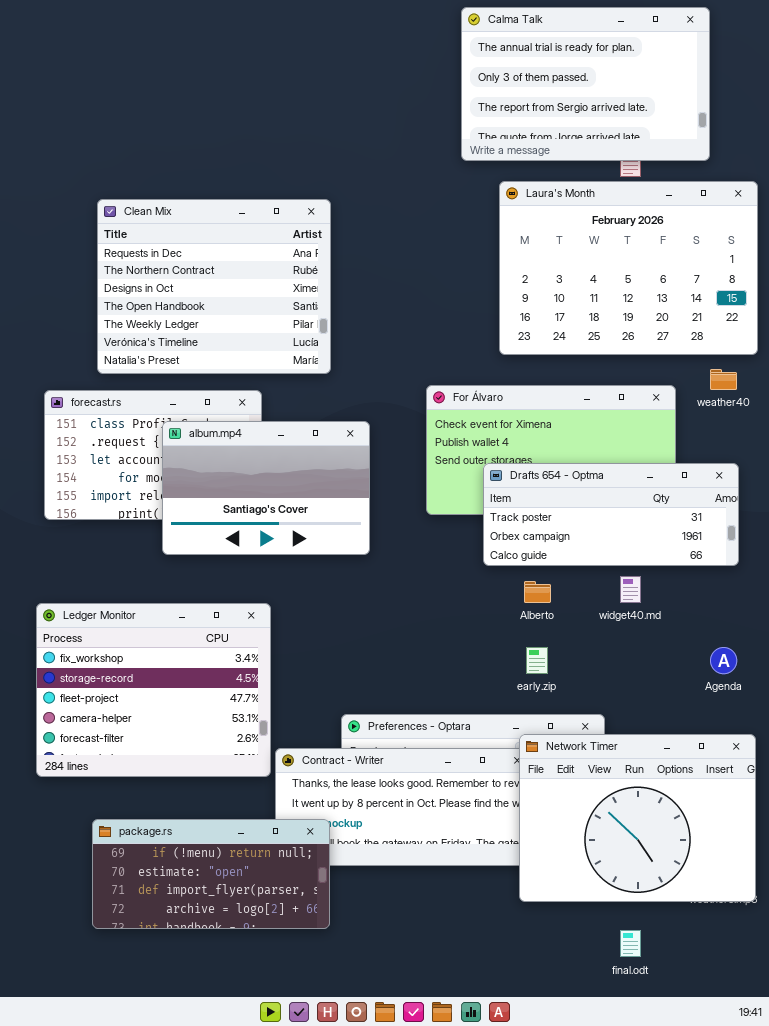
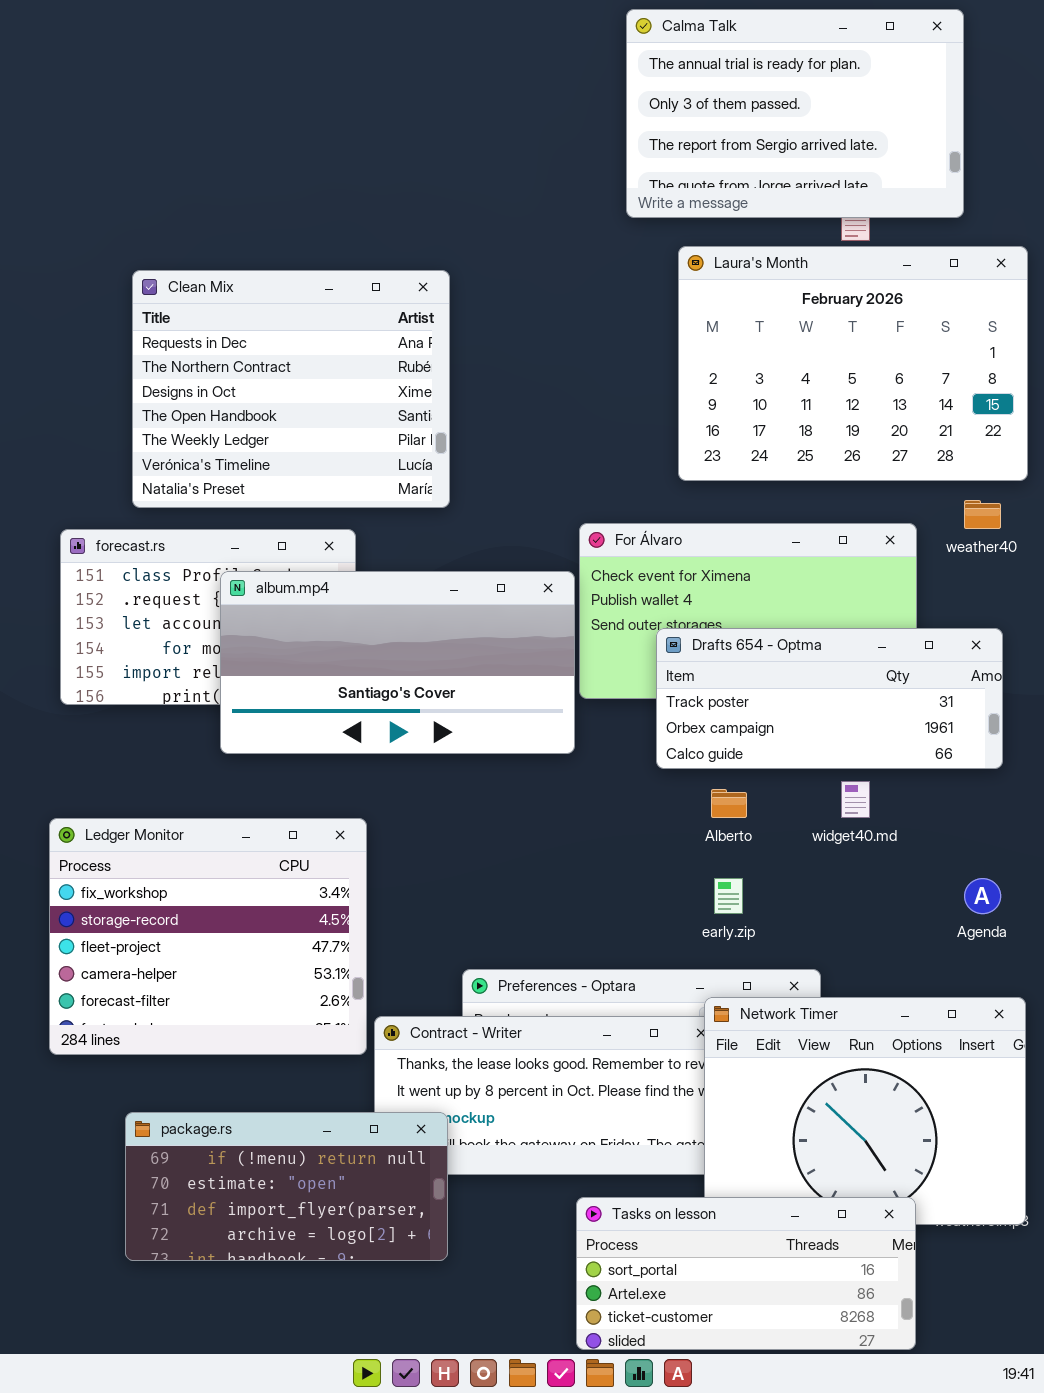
album.mp4: [162,421,370,555] -> [220,571,575,754], resized
Tasks on lesson: none -> [576,1197,916,1350], opened

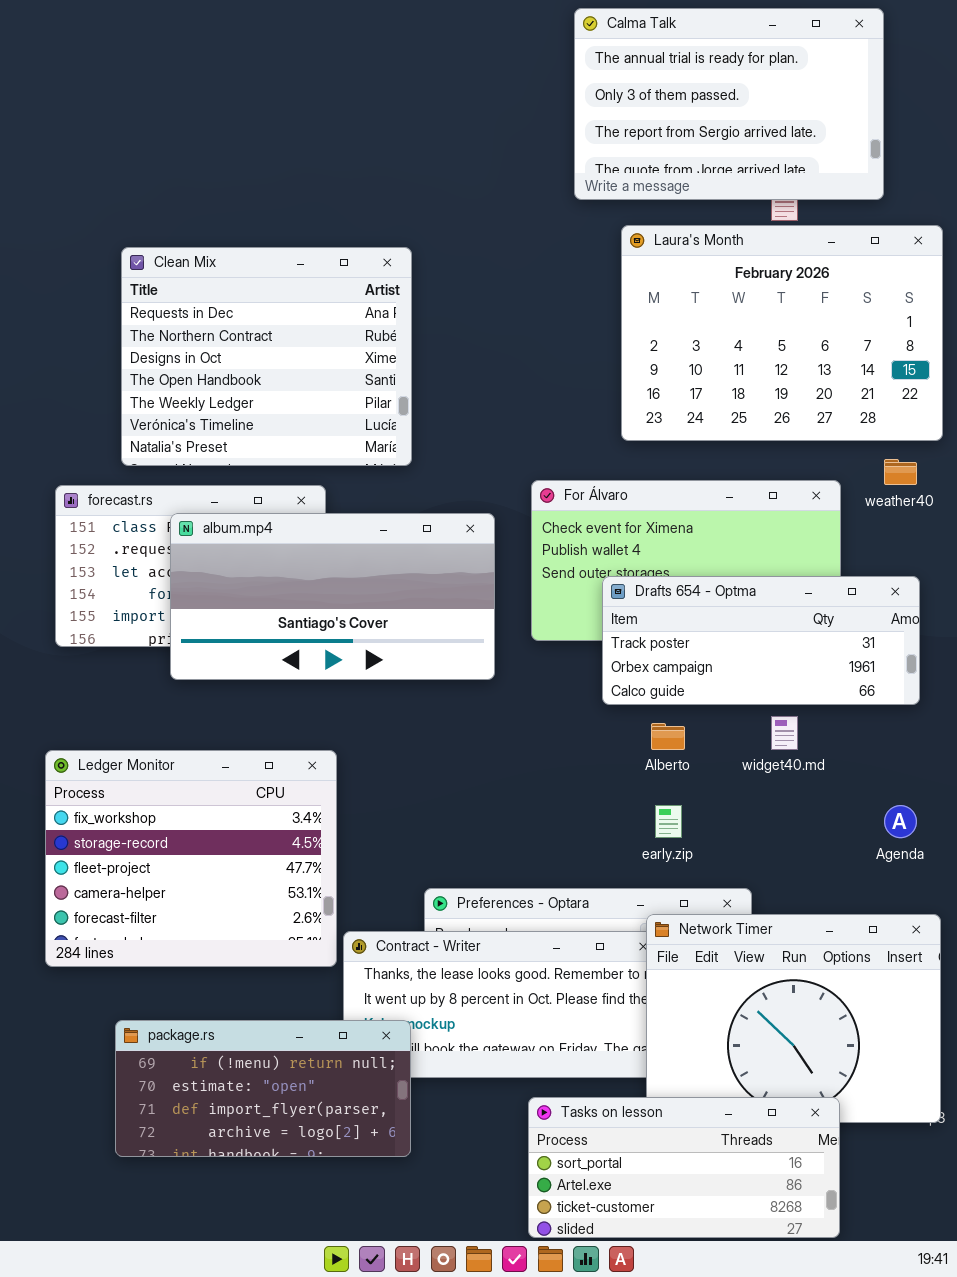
album.mp4: [220,571,575,754] -> [170,513,495,680], moved

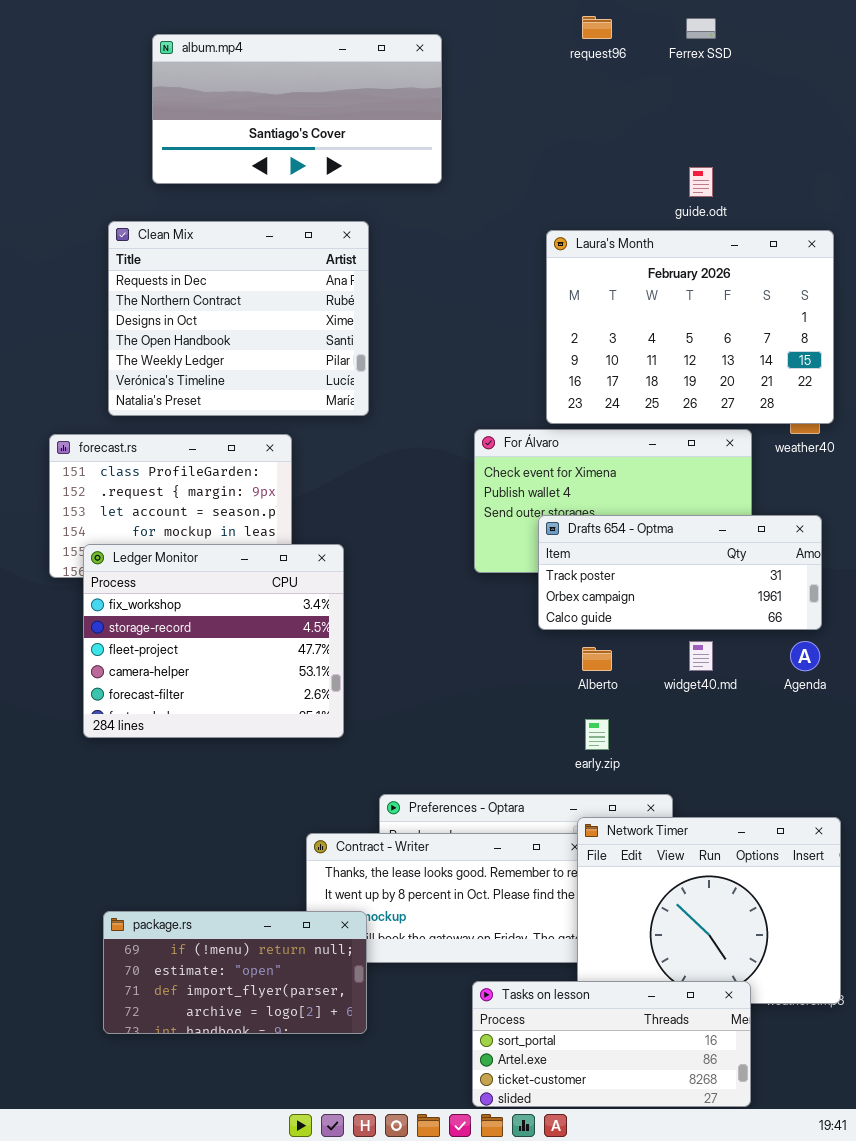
Calma Talk: [574,8,884,200] -> none, closed
Laura's Month: [621,225,943,441] -> [546,230,834,424], moved
album.mp4: [170,513,495,680] -> [152,34,442,184], moved
Ledger Monitor: [45,750,337,967] -> [83,544,344,738], moved
Agenda: [884,805,917,838] -> [790,641,820,671], moved

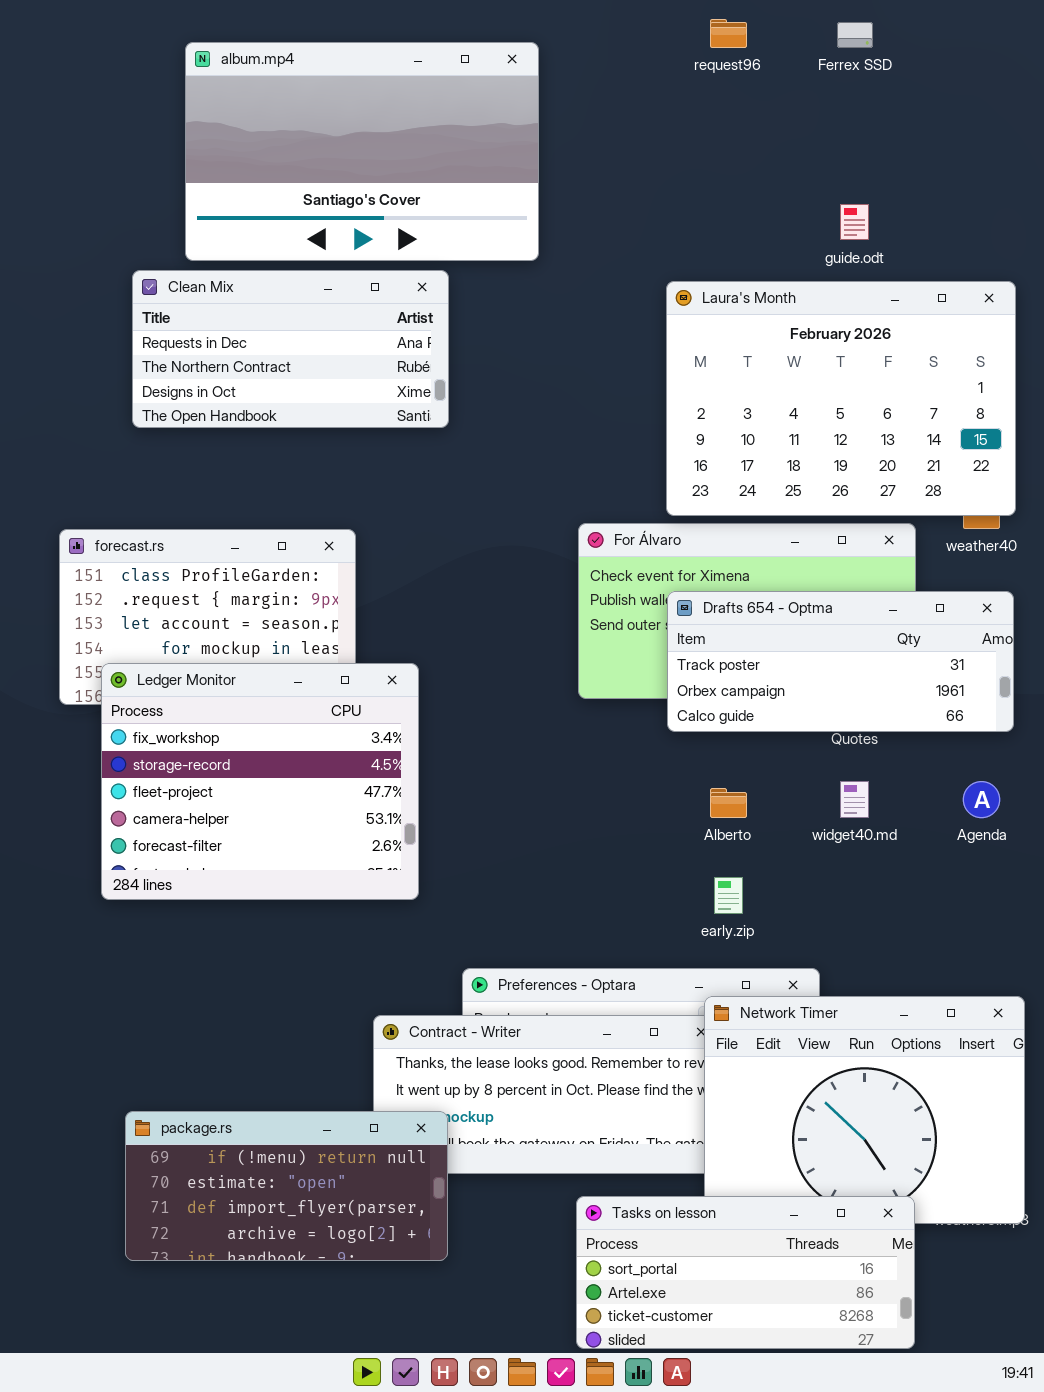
album.mp4: [152,34,442,184] -> [185,42,539,261], resized
Clean Mix: [108,221,369,416] -> [132,270,449,428], resized
Drafts 654 - Optma: [538,515,822,630] -> [667,591,1014,732], moved

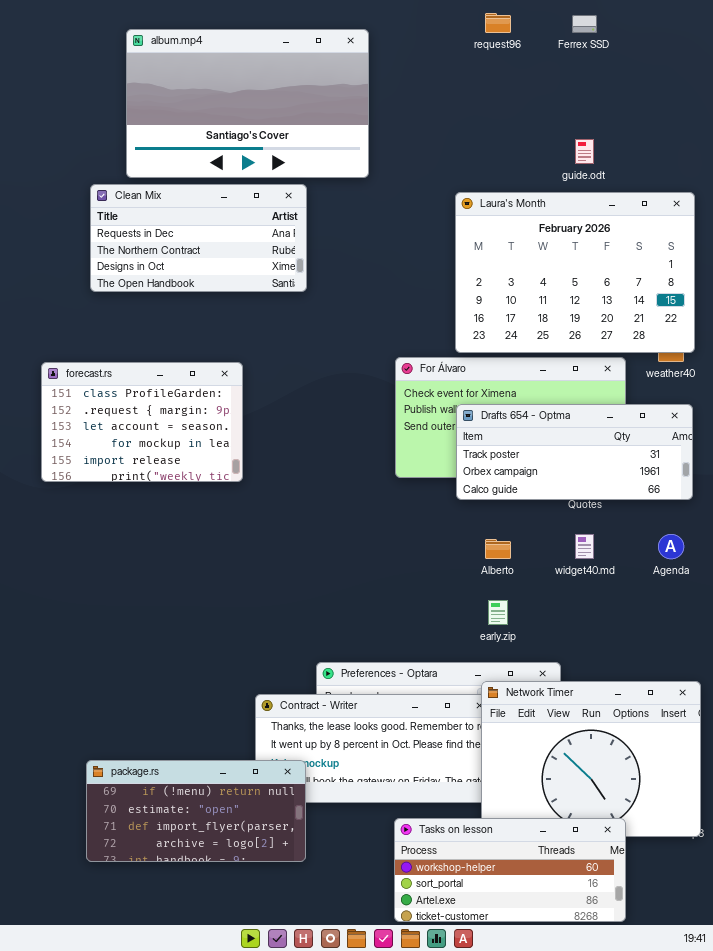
Ledger Monitor: [101,663,419,900] -> none, closed
Tasks on lesson: [576,1196,915,1349] -> [394,818,626,922], scrolled up 1 row

